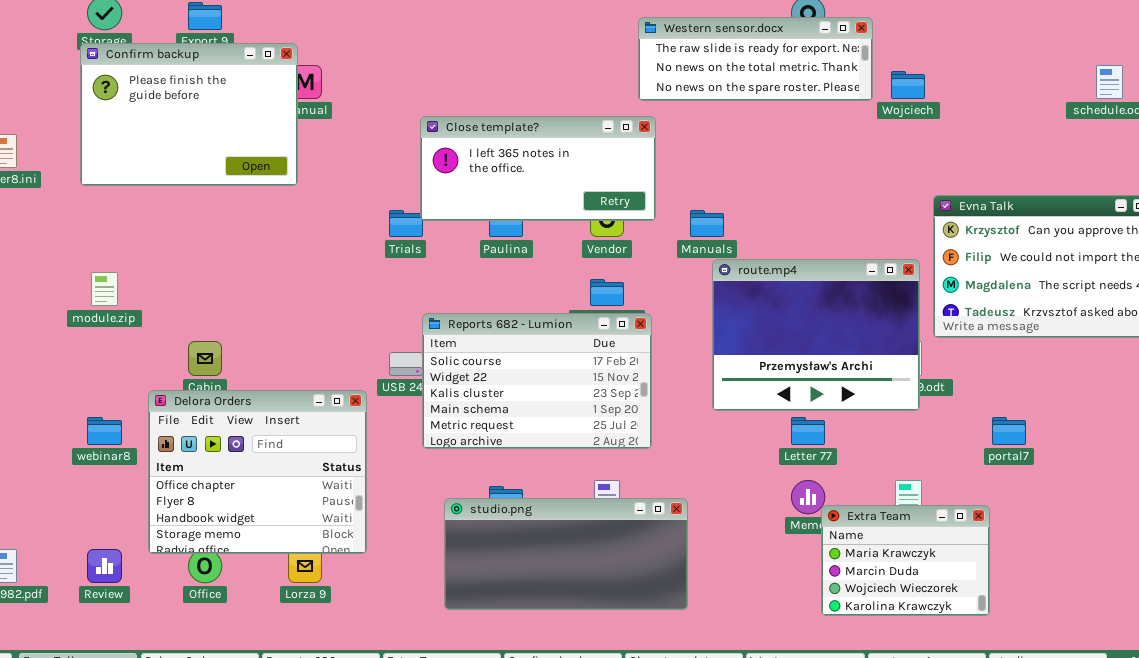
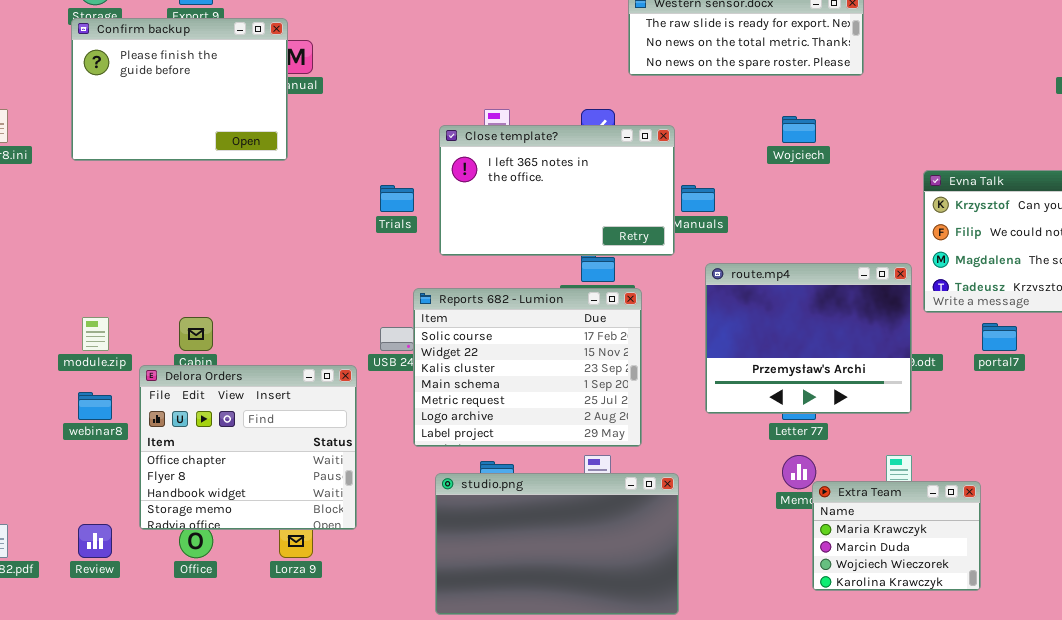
Wojciech: [891,71,925,99] -> [782,116,816,143], moved
Close template?: [420,116,656,221] -> [439,125,675,256], moved, resized
route.mp4: [712,259,920,411] -> [705,263,912,414], moved
module.zip: [91,272,118,306] -> [82,317,109,351], moved
Reports 682 - Lumion: [422,313,652,449] -> [413,288,642,447], resized
portal7: [992,417,1026,445] -> [982,323,1017,351], moved
studio.png: [444,498,688,610] -> [435,473,679,615], resized

